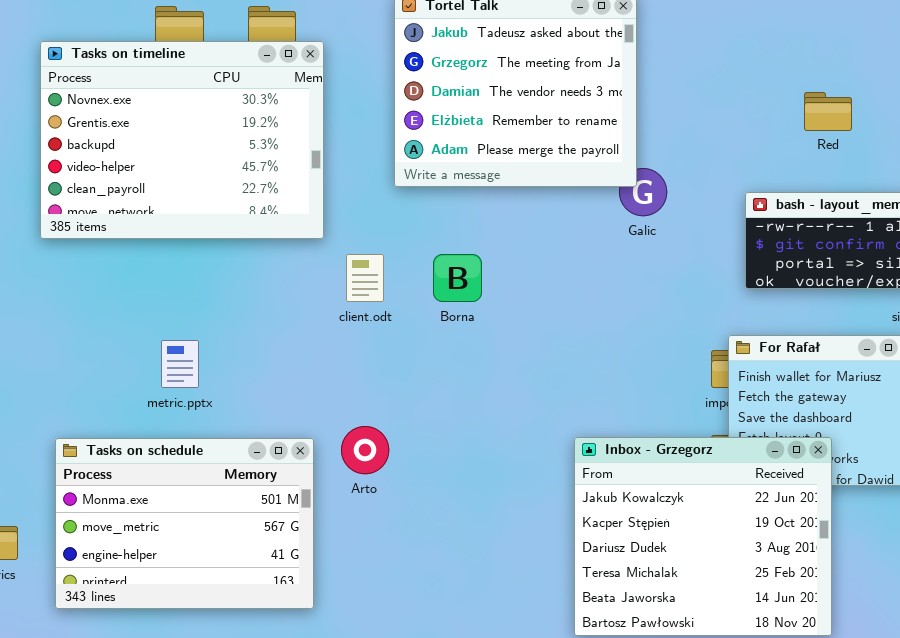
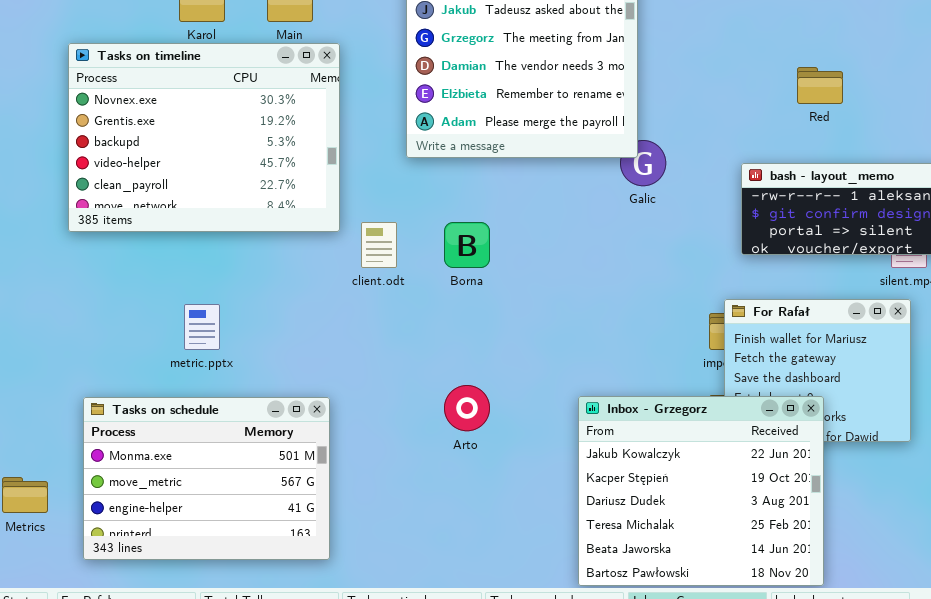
Tasks on timeline: [40,41,324,239] -> [68,43,340,232], moved
Arto: [341,426,389,474] -> [444,385,490,431], moved

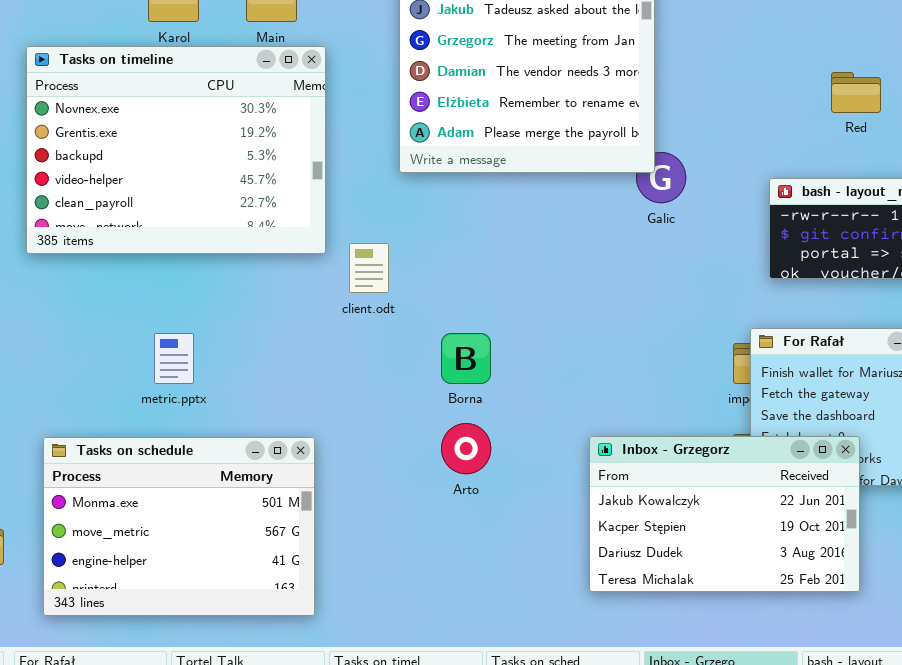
Borna: [444,222,490,268] -> [441,333,491,384], moved
Inbox - Grzegorz: [578,396,824,586] -> [589,436,860,592], resized

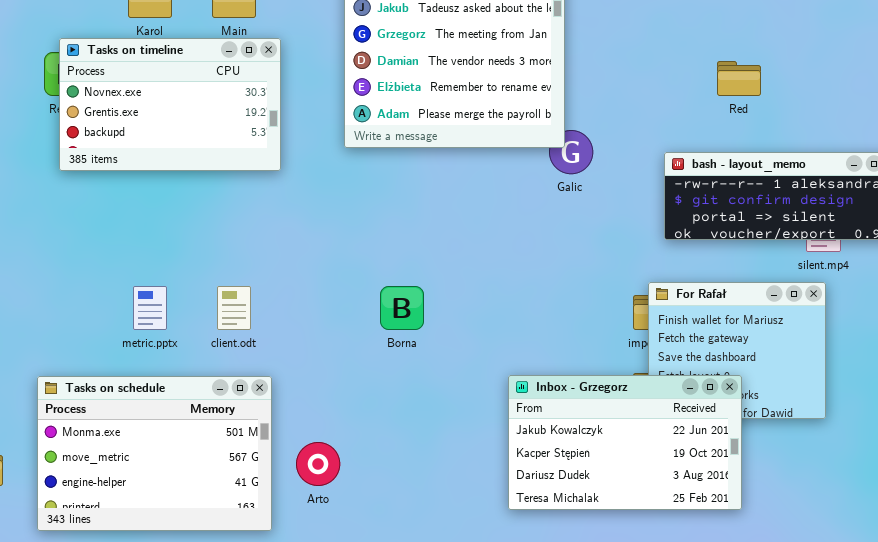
Tasks on timeline: [26,46,326,254] -> [59,38,281,171], resized
client.odt: [349,243,389,293] -> [217,286,251,330], moved
Arto: [441,423,491,474] -> [296,442,340,486], moved

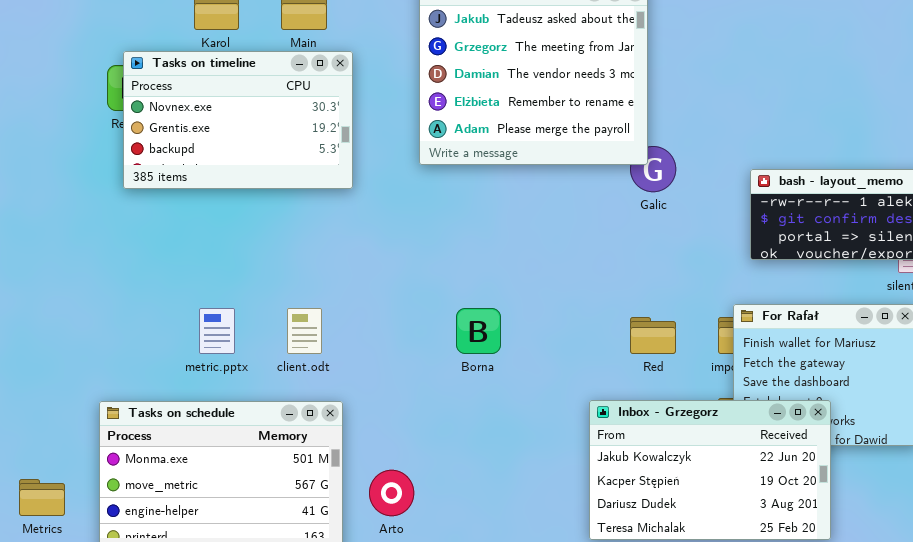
Red: [717,61,761,96] -> [630,317,676,354], moved

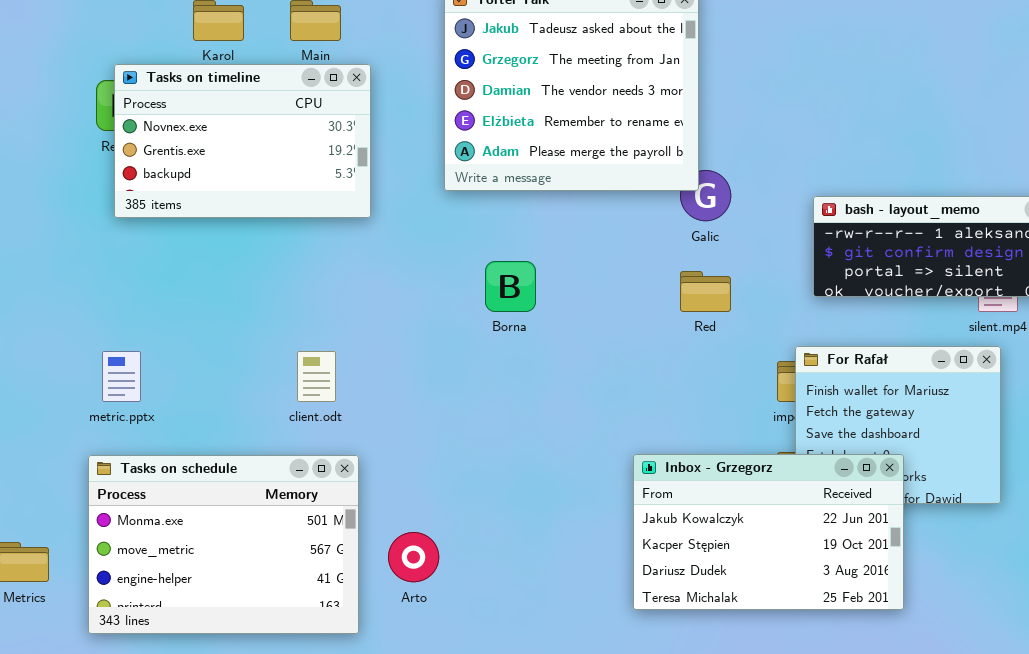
metric.pptx: [199,308,235,354] -> [102,351,141,402], moved
Borna: [456,308,501,354] -> [485,261,536,312], moved
Red: [630,317,676,354] -> [680,271,731,312], moved

